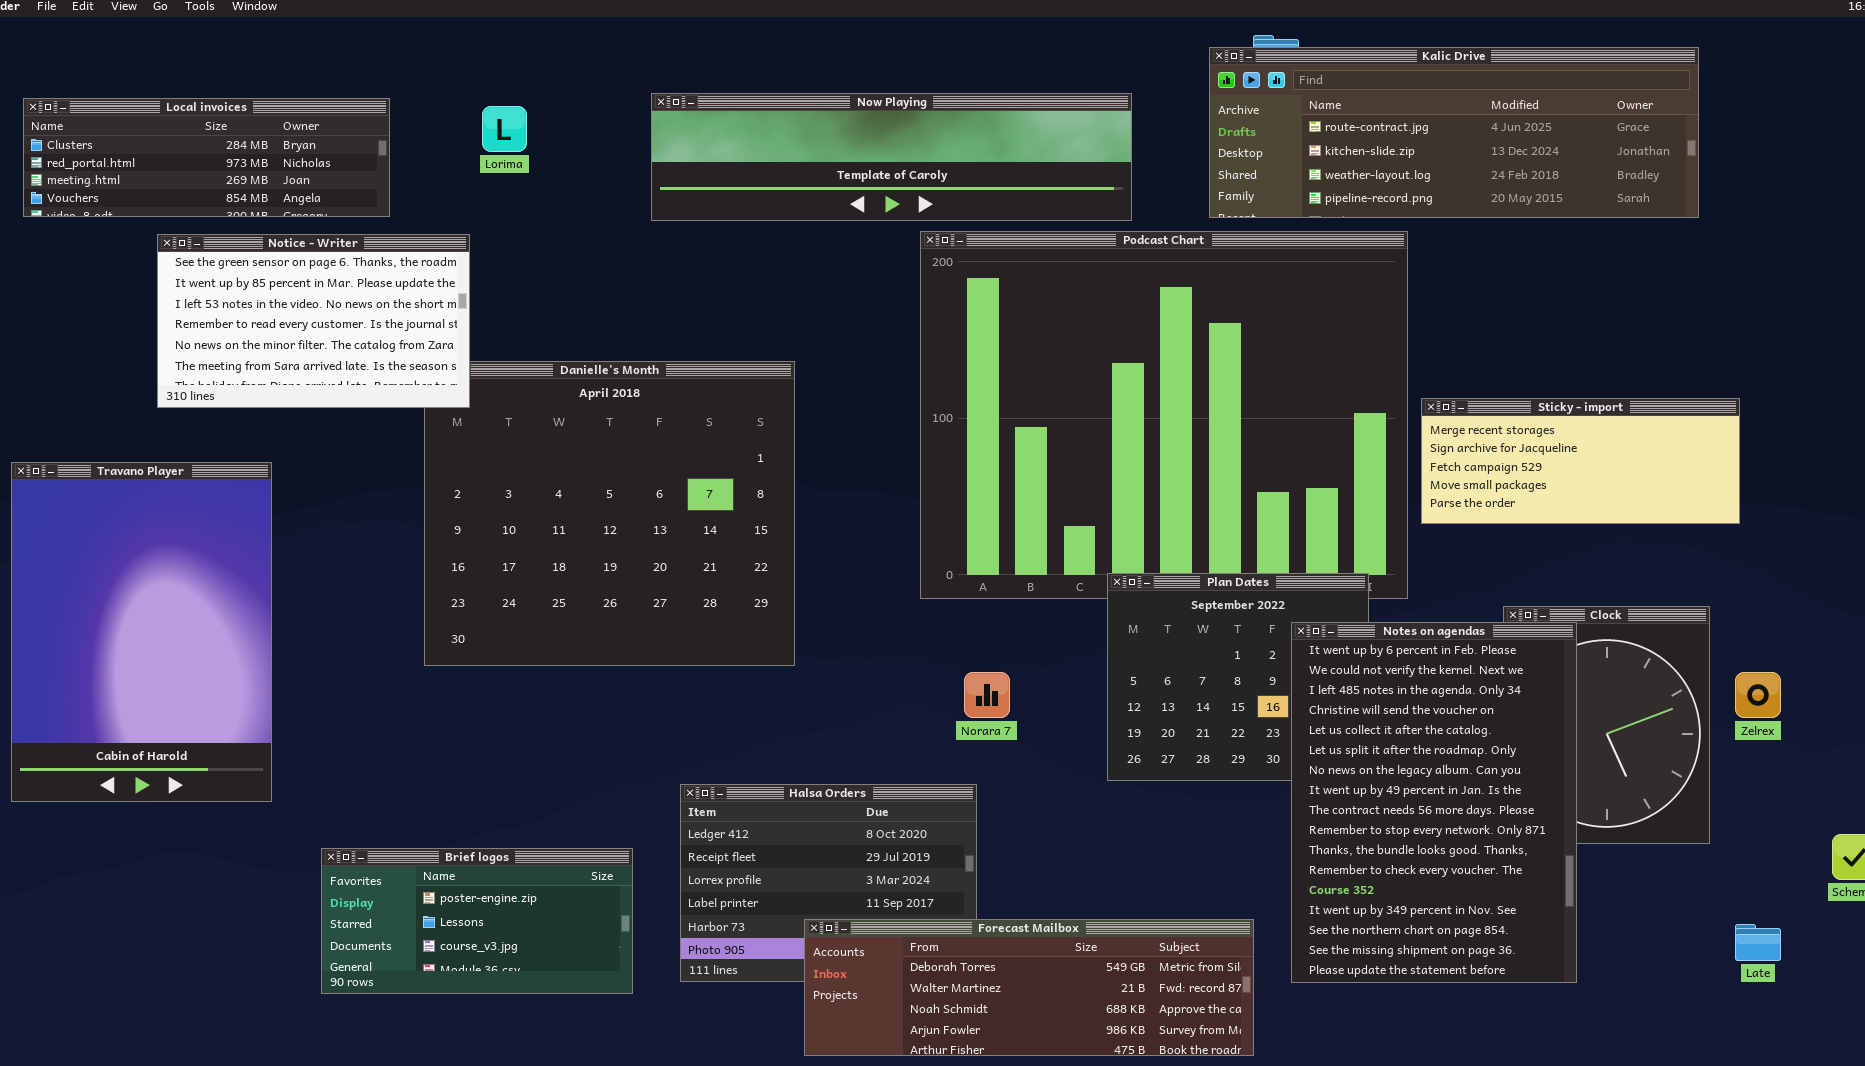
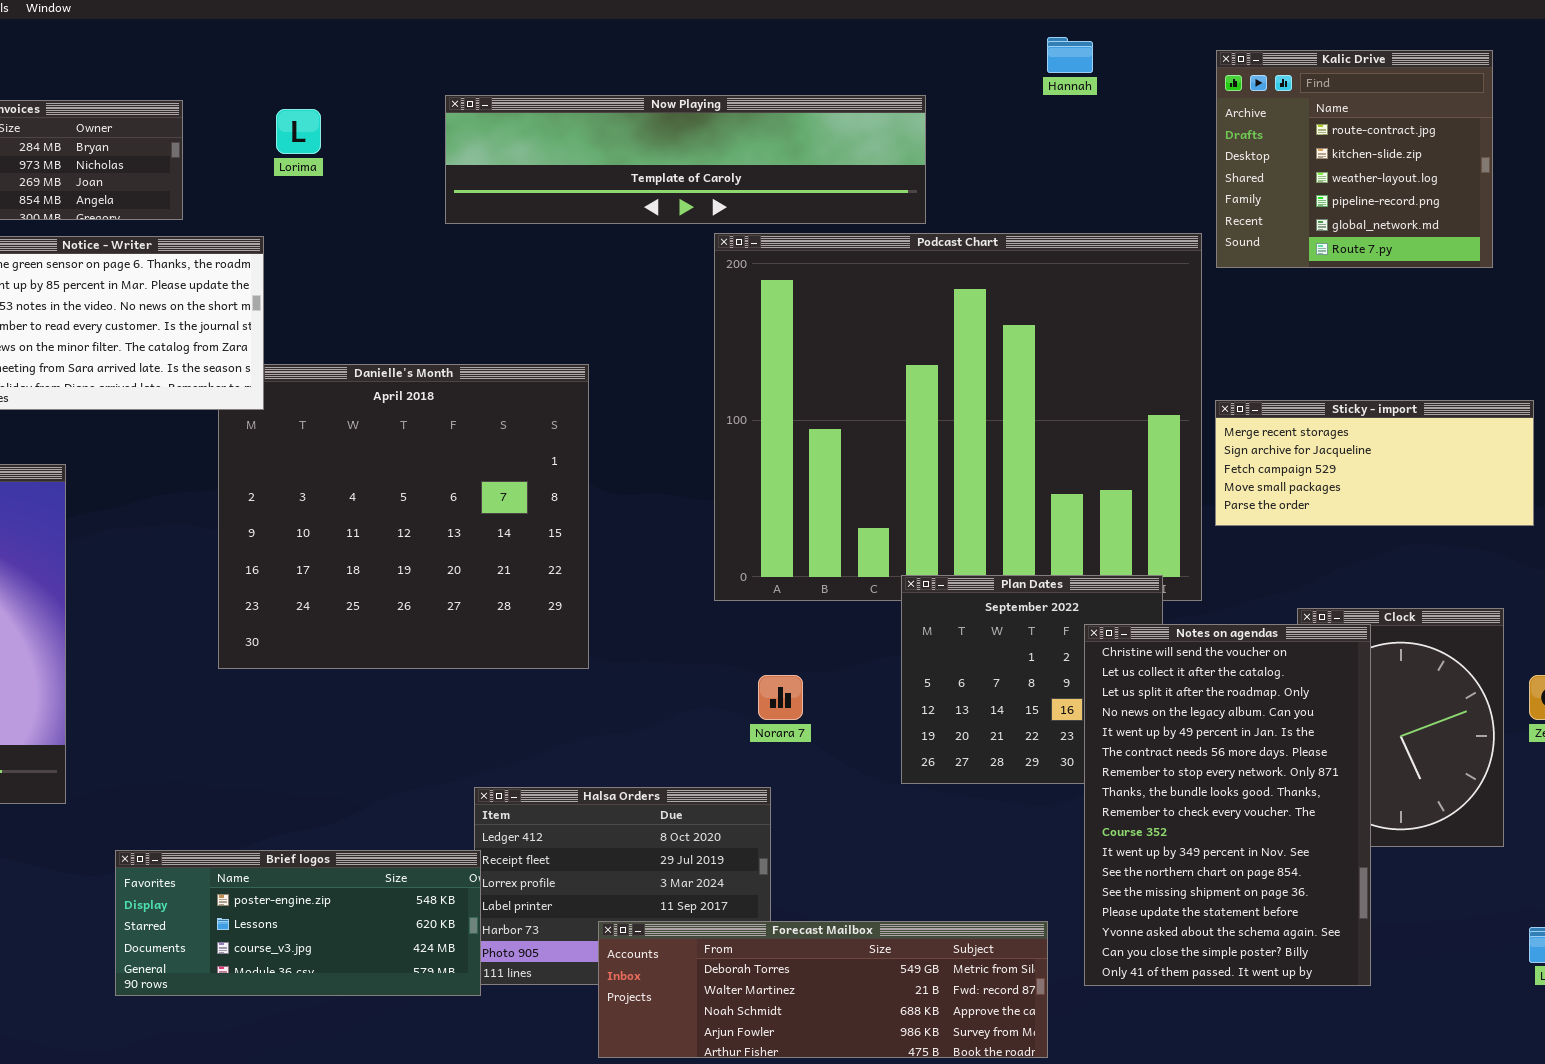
Kalic Drive: [1209,47,1699,218] -> [1216,50,1493,268], resized
Notes on agendas: [1291,622,1577,983] -> [1084,624,1371,986], scrolled down 3 rows
Brief logos: [321,848,633,994] -> [115,850,481,996], resized

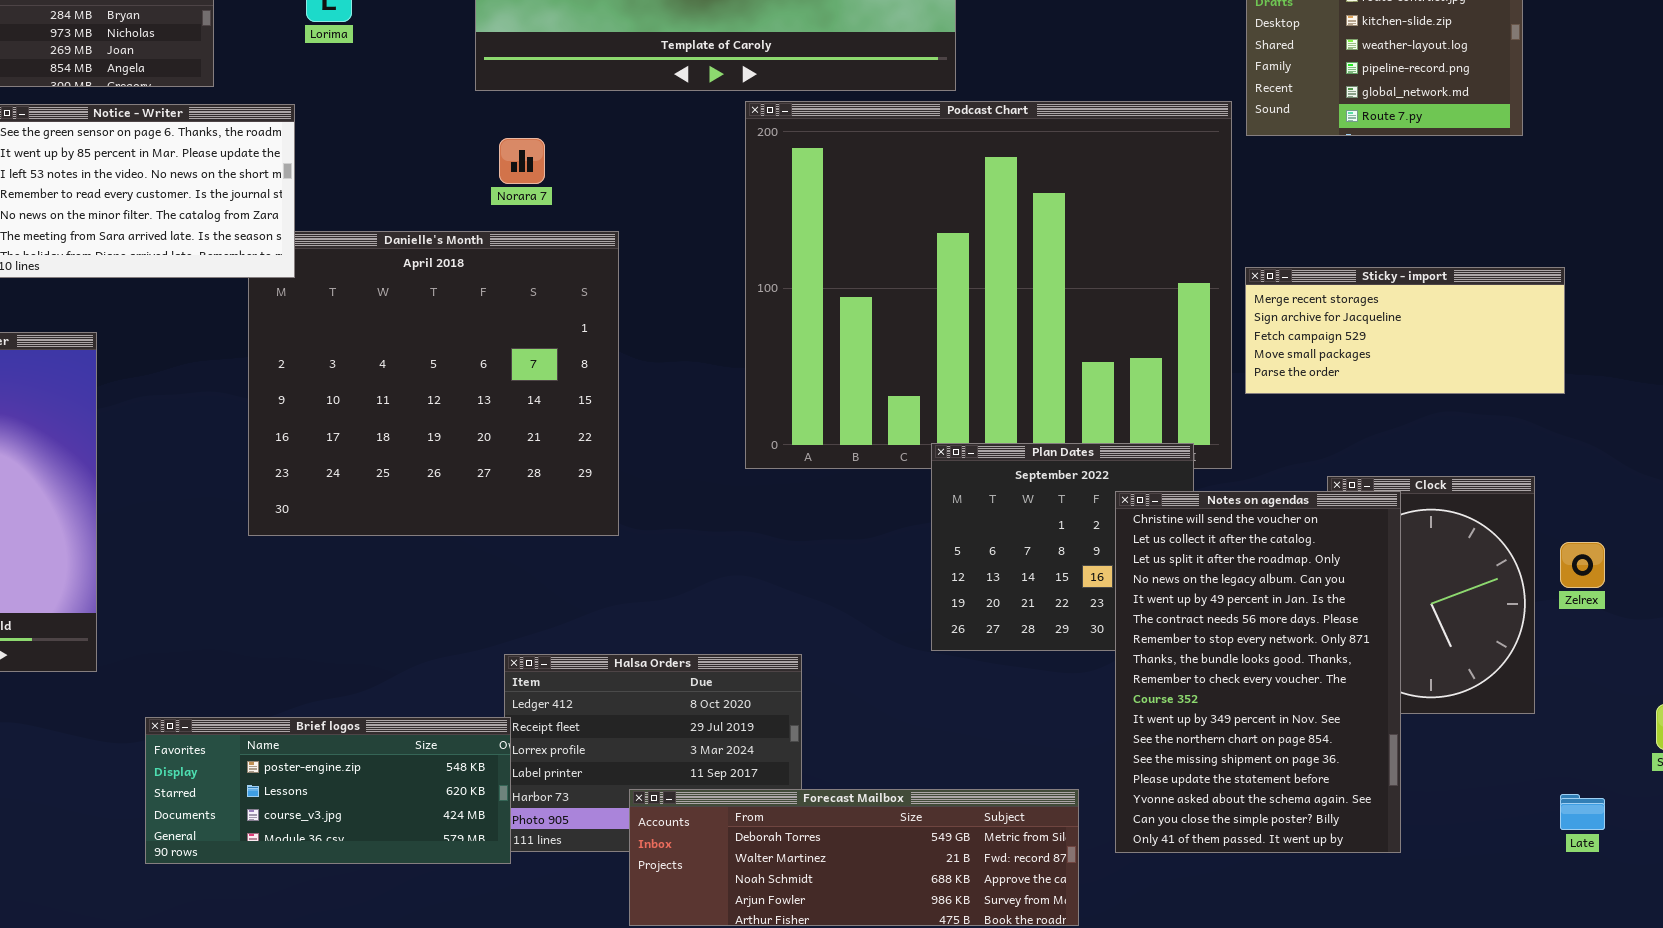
Norara 7: [758,675,803,720] -> [499,138,545,184], moved

